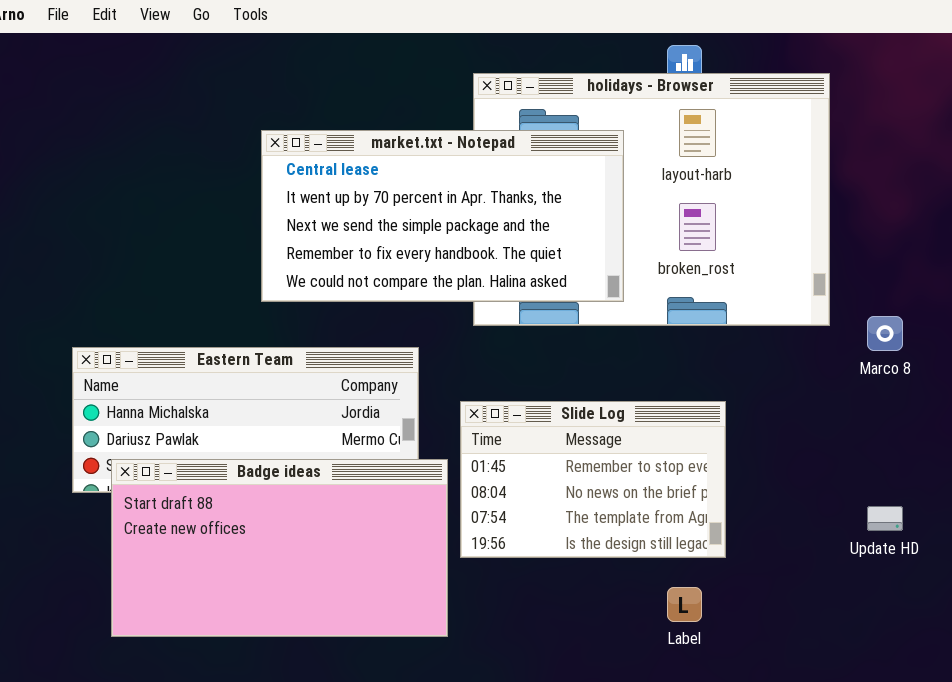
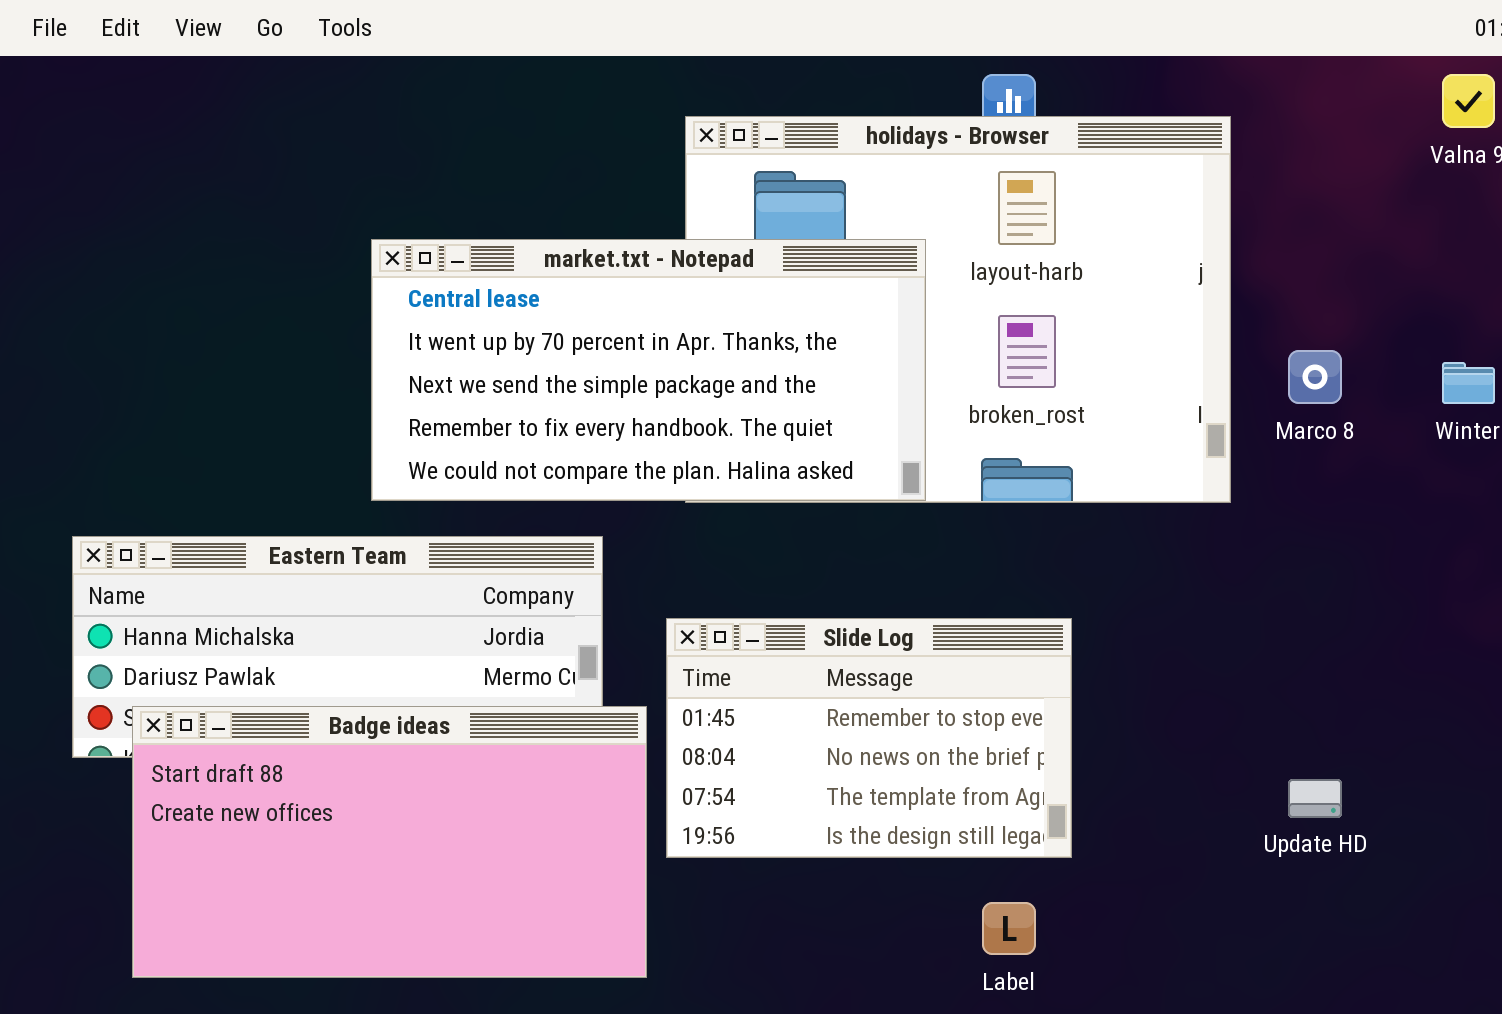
market.txt - Notepad: [261,130,624,302] -> [371,239,926,501], moved
Marco 8: [867,316,903,351] -> [1288,350,1342,404], moved

